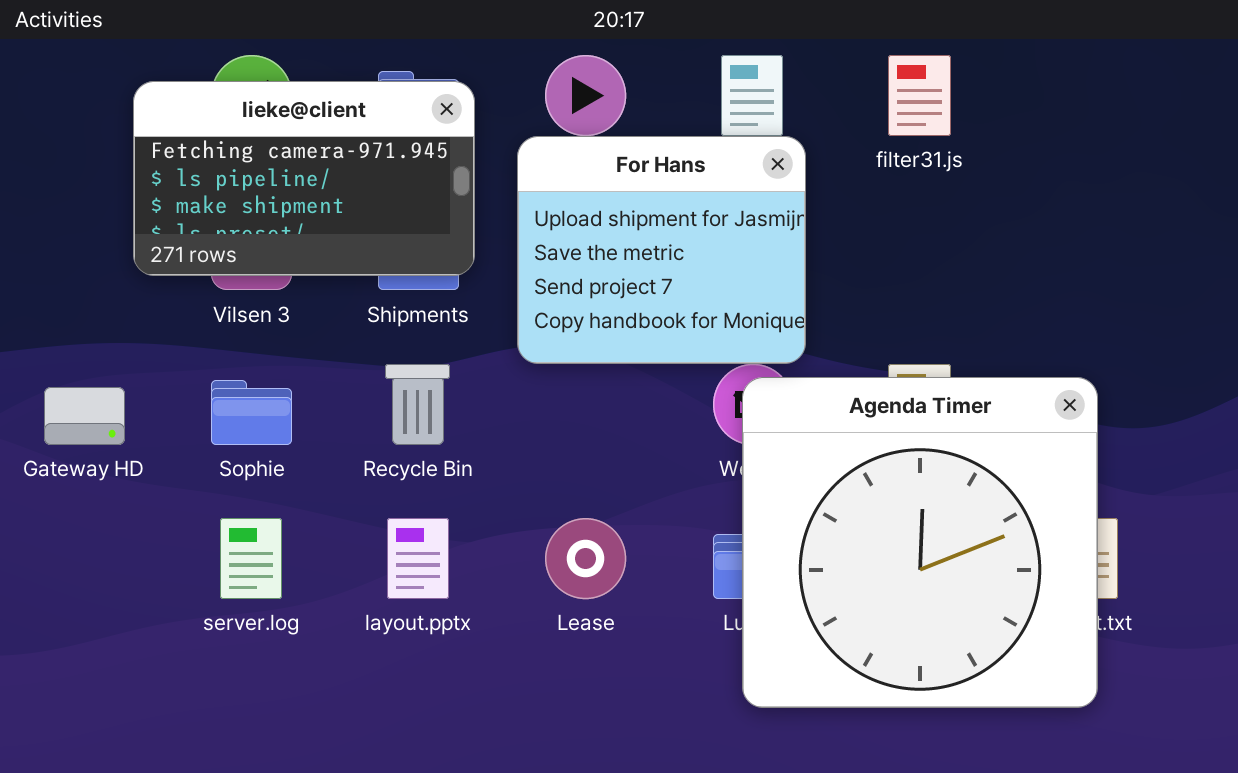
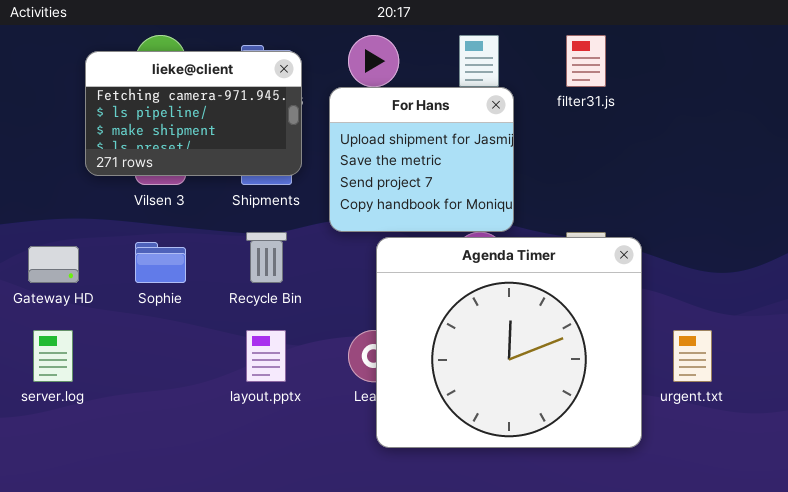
Agenda Timer: [742,377,1098,708] -> [376,237,642,448], moved, resized
server.log: [220,518,282,599] -> [33,330,73,382], moved

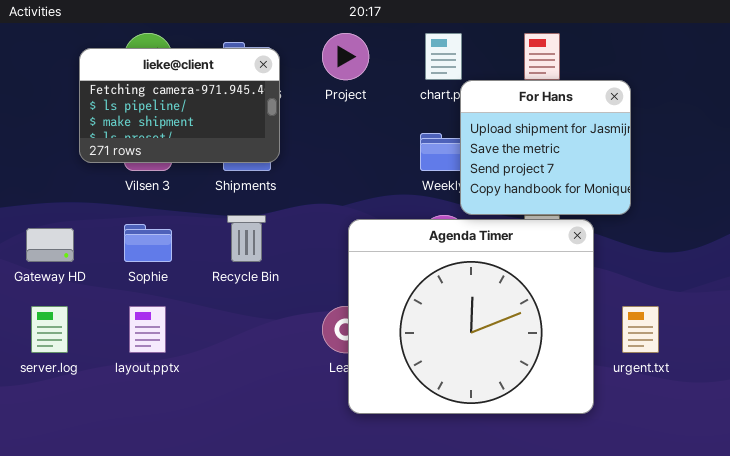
For Hans: [329,87,514,232] -> [460,80,631,215], moved
layout.pptx: [246,330,286,382] -> [129,306,166,353], moved

